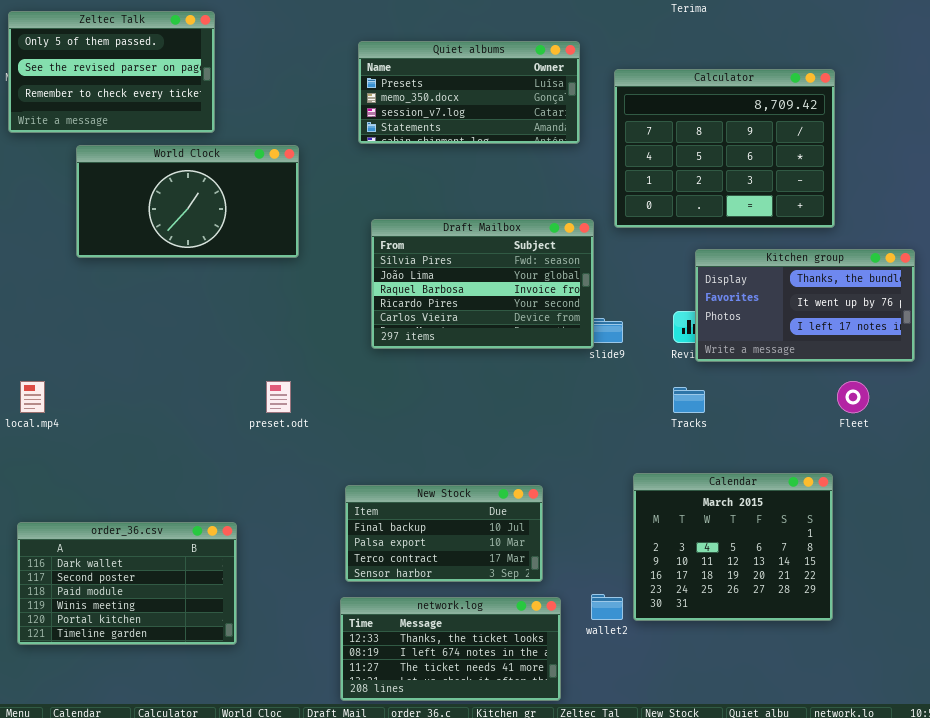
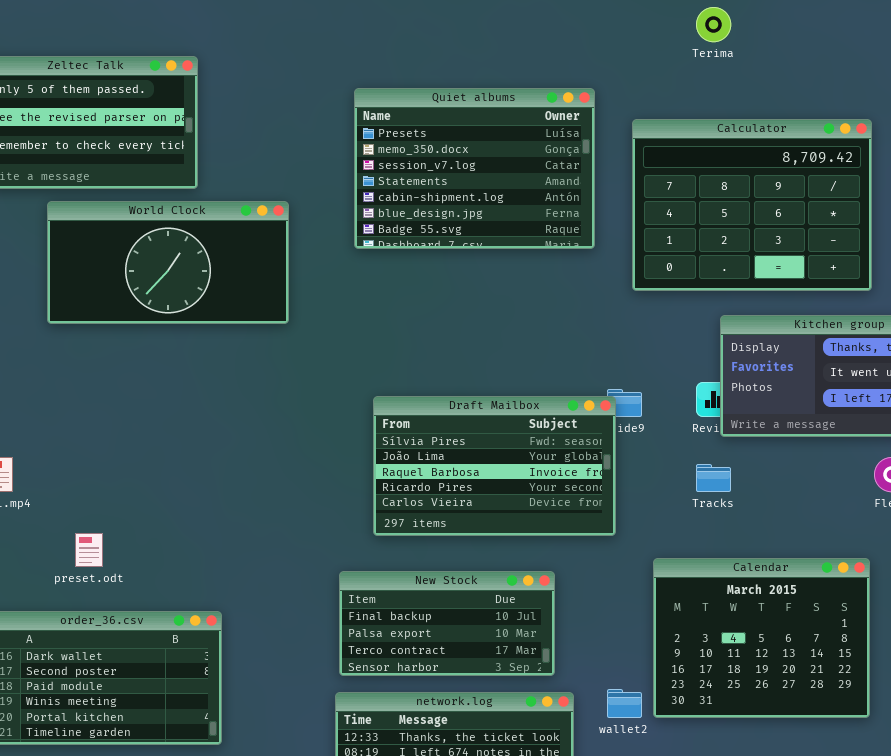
Quiet albums: [358,41,580,144] -> [354,88,595,249], resized
Draft Mailbox: [371,219,594,349] -> [373,396,616,536], moved
preset.odt: [266,381,291,413] -> [75,533,103,567], moved

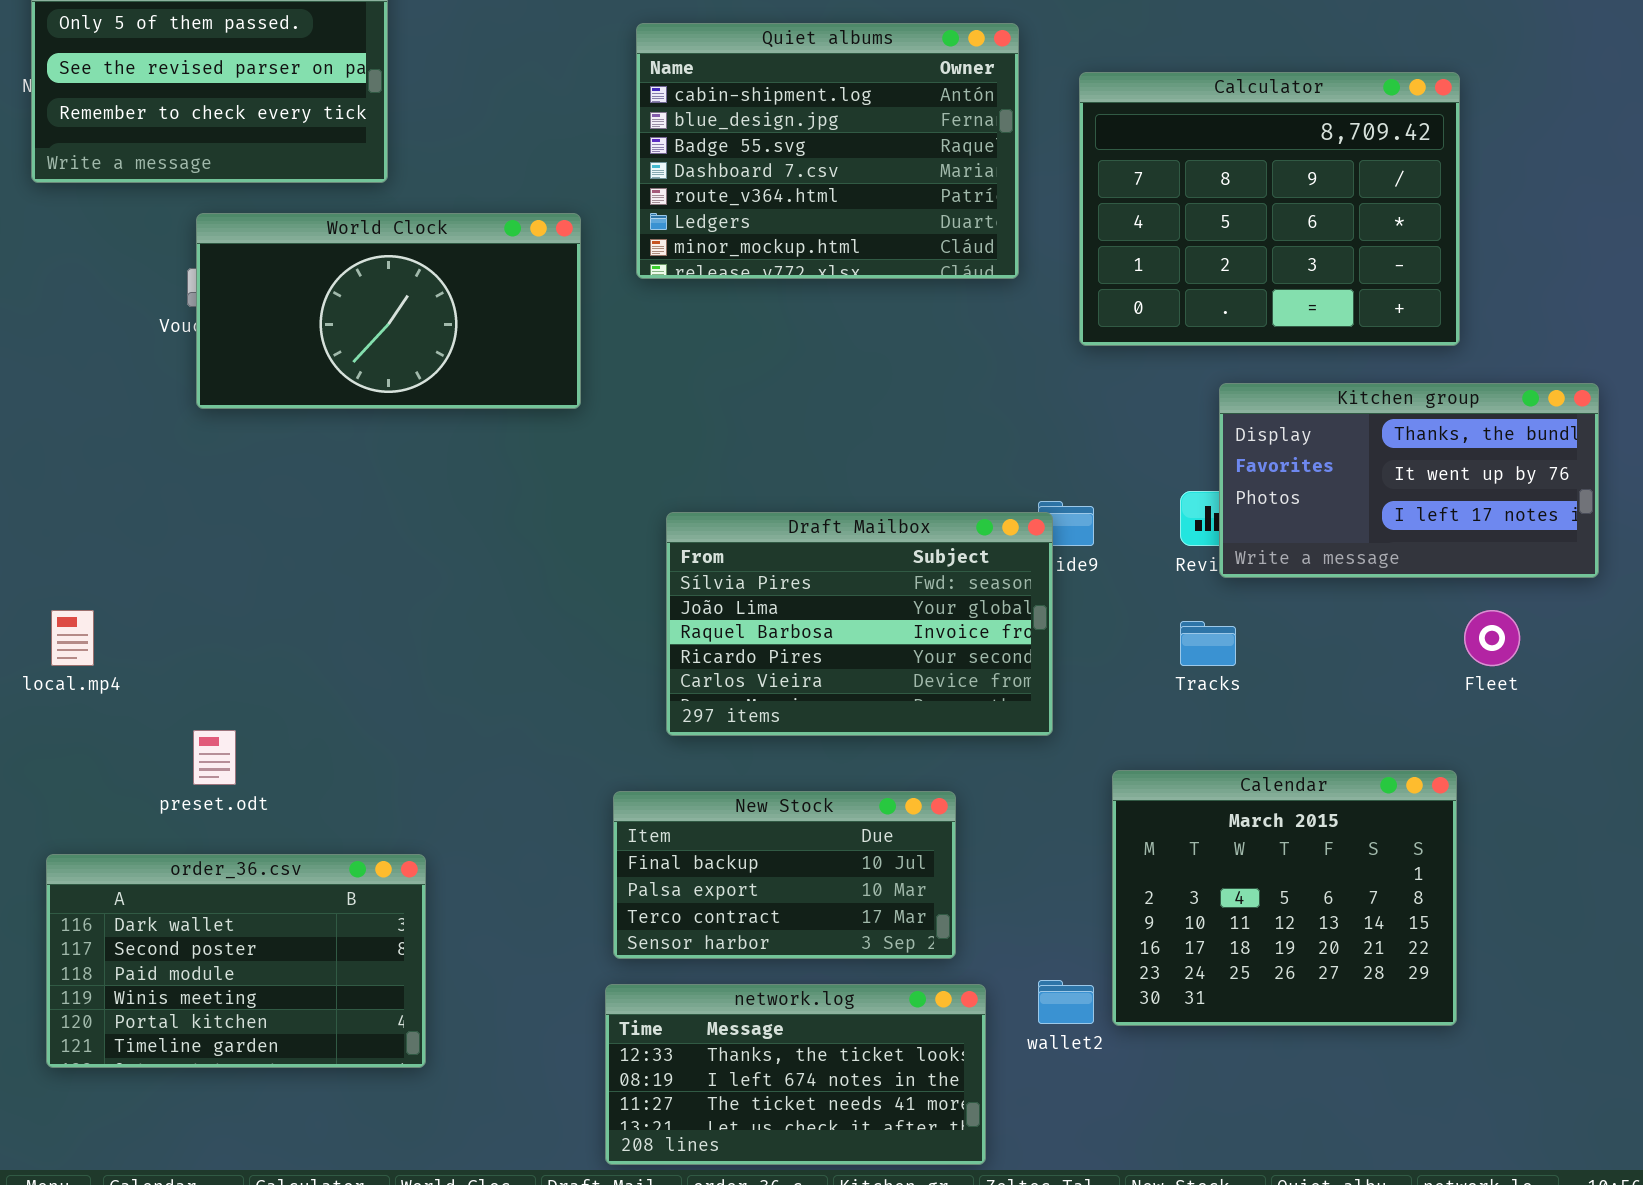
Quiet albums: [354,88,595,249] -> [636,23,1019,279], scrolled down 4 rows
World Clock: [47,201,289,324] -> [196,213,581,409], moved

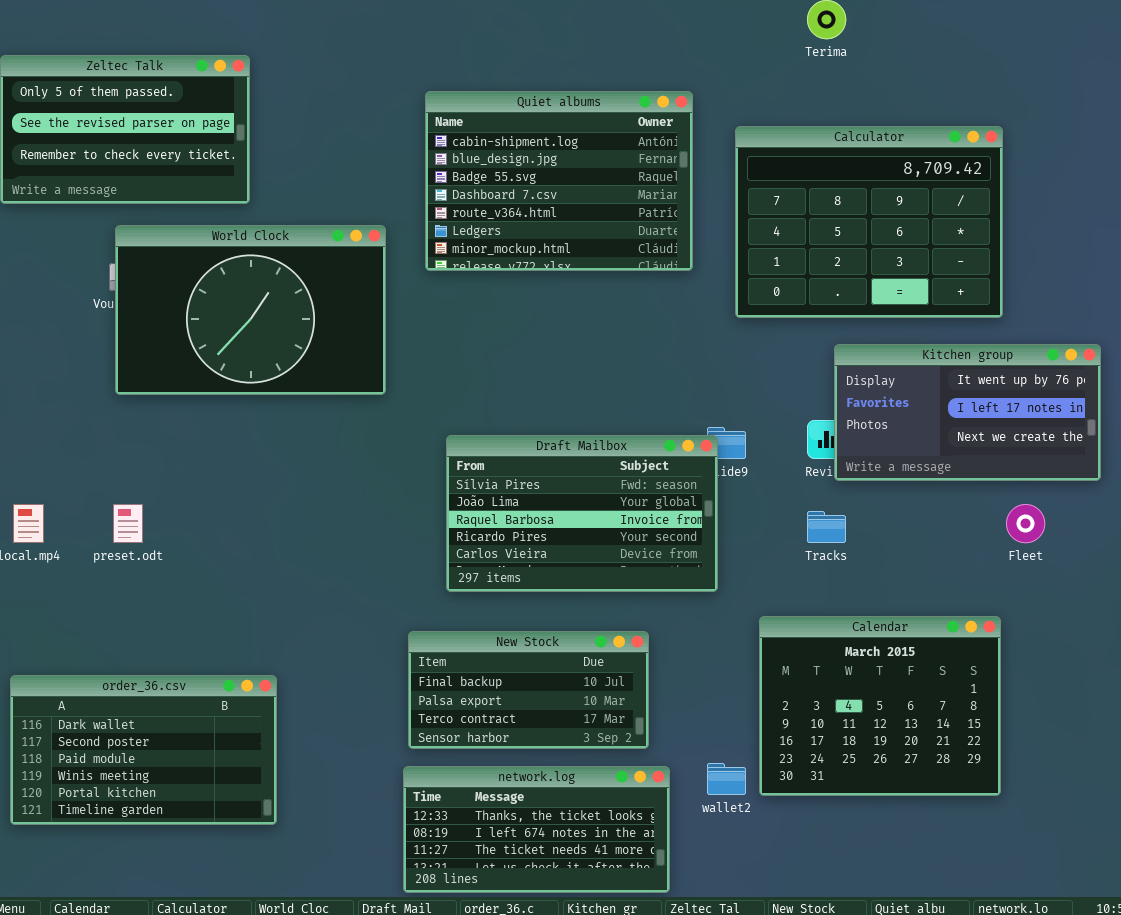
World Clock: [196,213,581,409] -> [115,225,386,395], resized
Kitchen group: [1219,383,1599,578] -> [834,344,1101,481], scrolled down 1 row
preset.odt: [193,730,236,785] -> [113,504,143,543], moved

